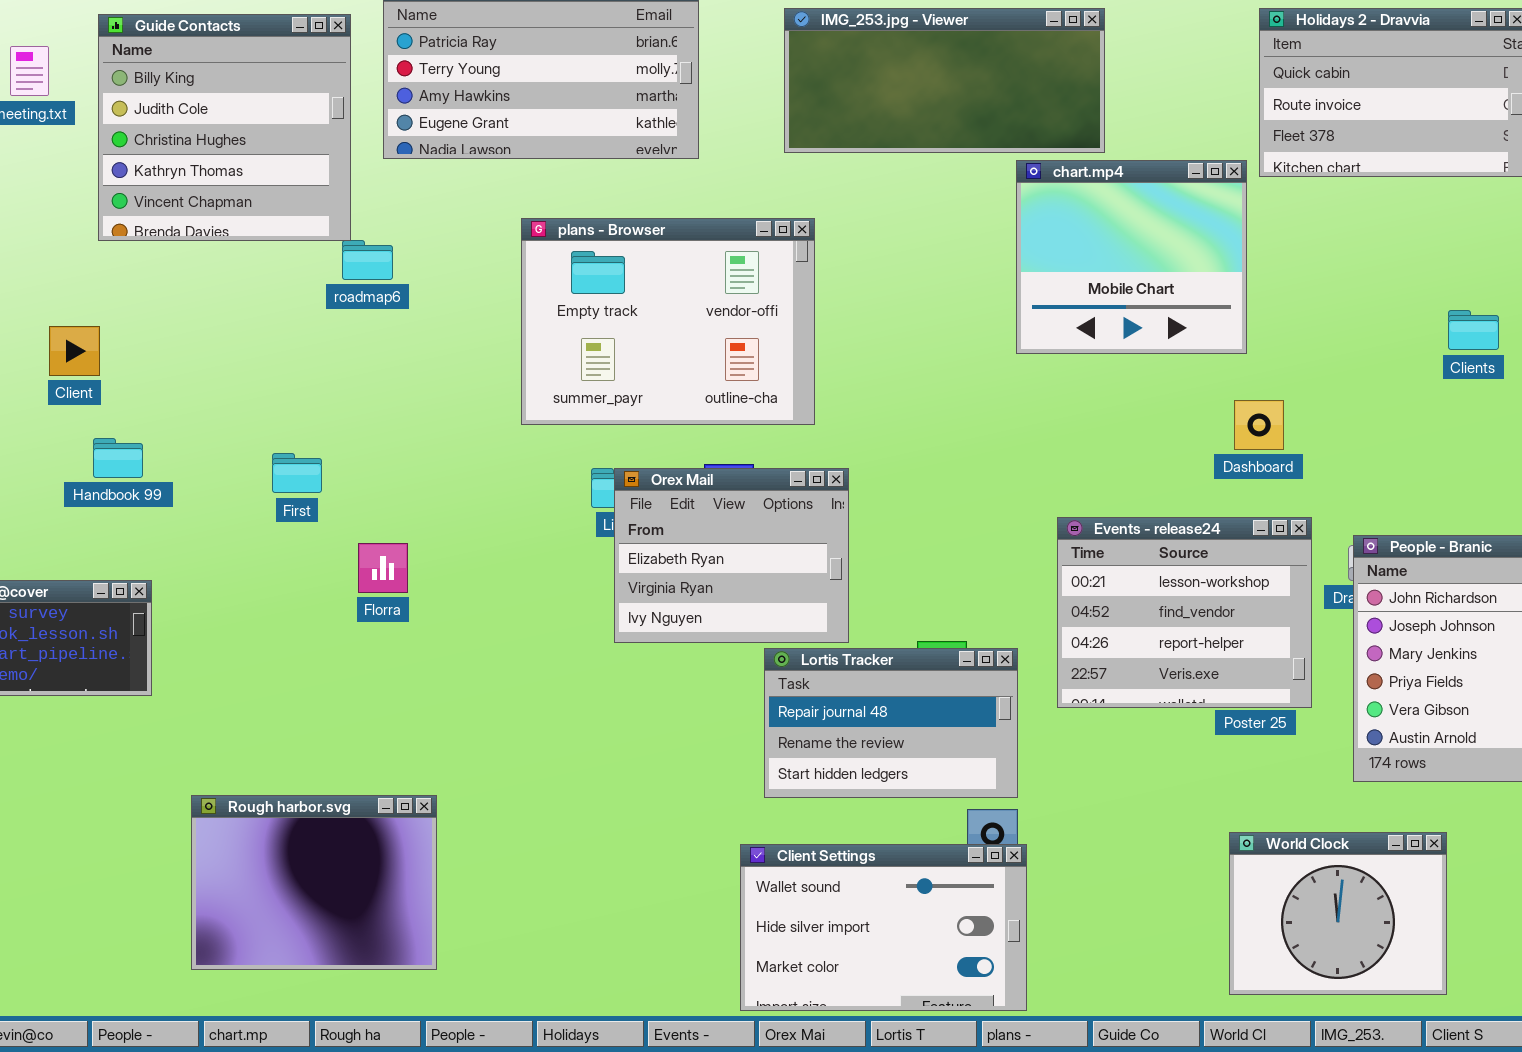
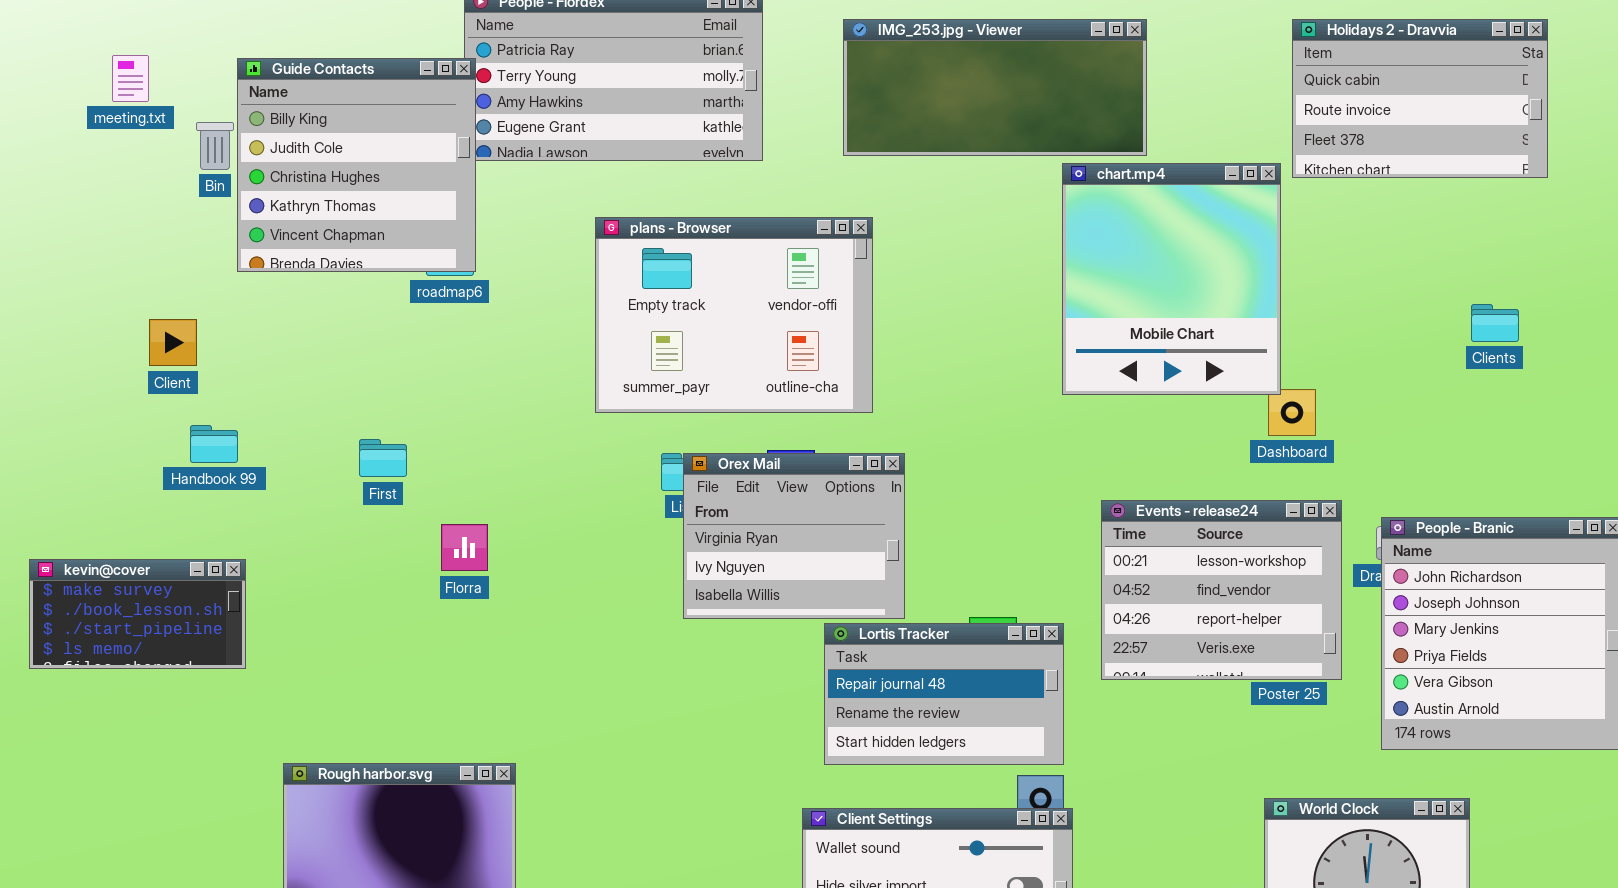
Guide Contacts: [98,14,351,241] -> [237,58,476,272], moved
chart.mp4: [1016,160,1247,354] -> [1062,163,1281,395], resized
Orex Mail: [614,468,849,643] -> [683,453,905,619], scrolled down 1 row

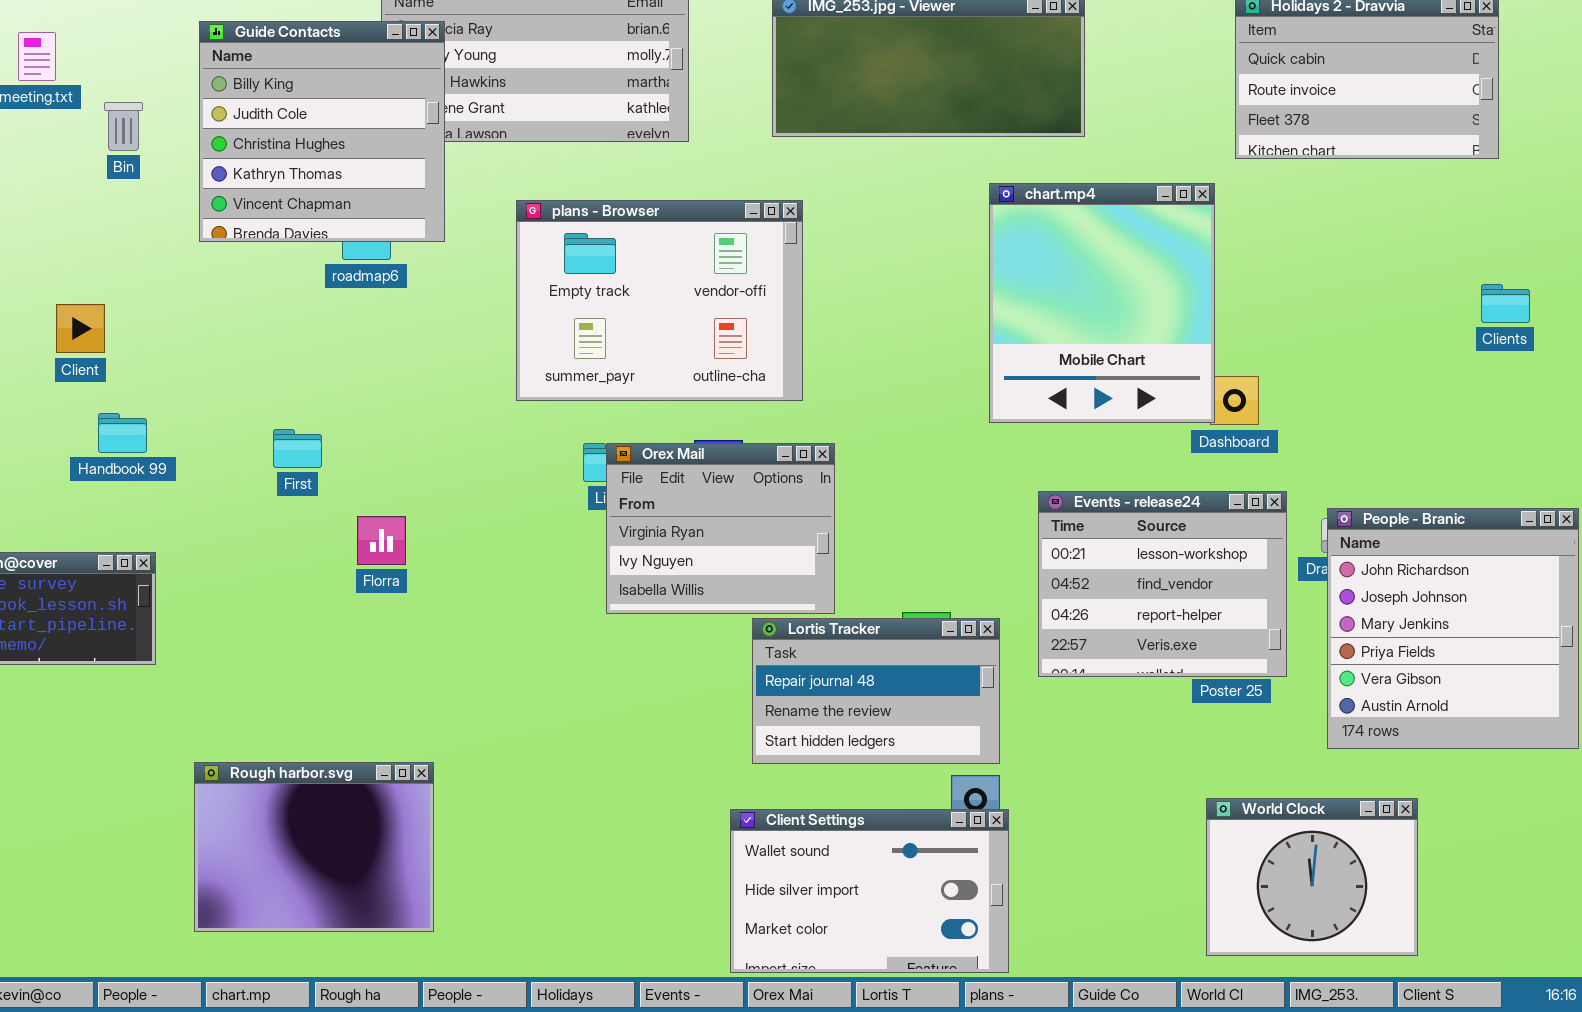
Guide Contacts: [237,58,476,272] -> [199,21,445,242], moved
chart.mp4: [1062,163,1281,395] -> [989,183,1215,423], moved
Clients: [1471,304,1519,342] -> [1481,284,1530,323], moved

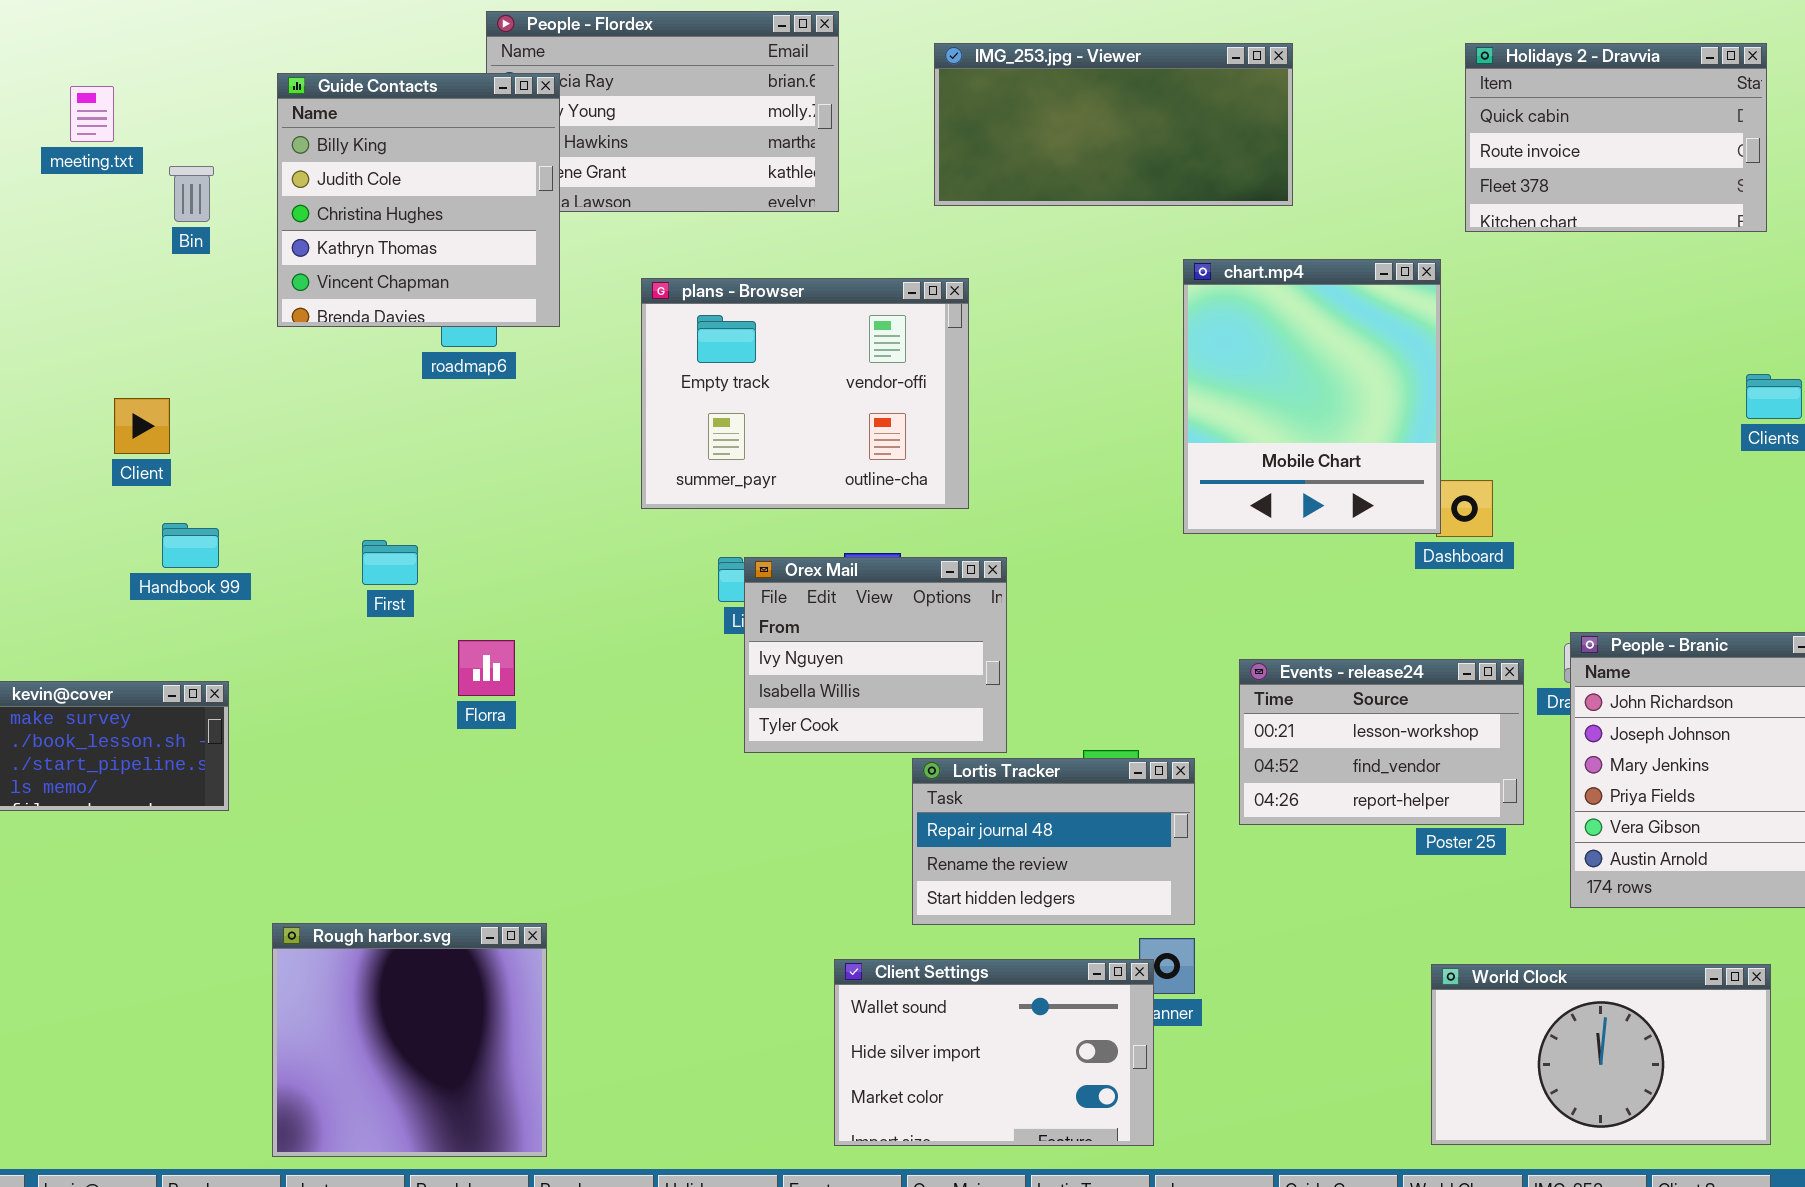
Orex Mail: [606,443,835,614] -> [744,557,1007,753], scrolled down 1 row
Events - release24: [1038,491,1287,677] -> [1239,659,1524,825], resized
Rough harbor.svg: [194,762,434,932] -> [272,923,547,1157], resized
World Clock: [1206,798,1418,956] -> [1431,964,1771,1145], resized
Client Settings: [730,809,1009,973] -> [834,959,1154,1146], moved

